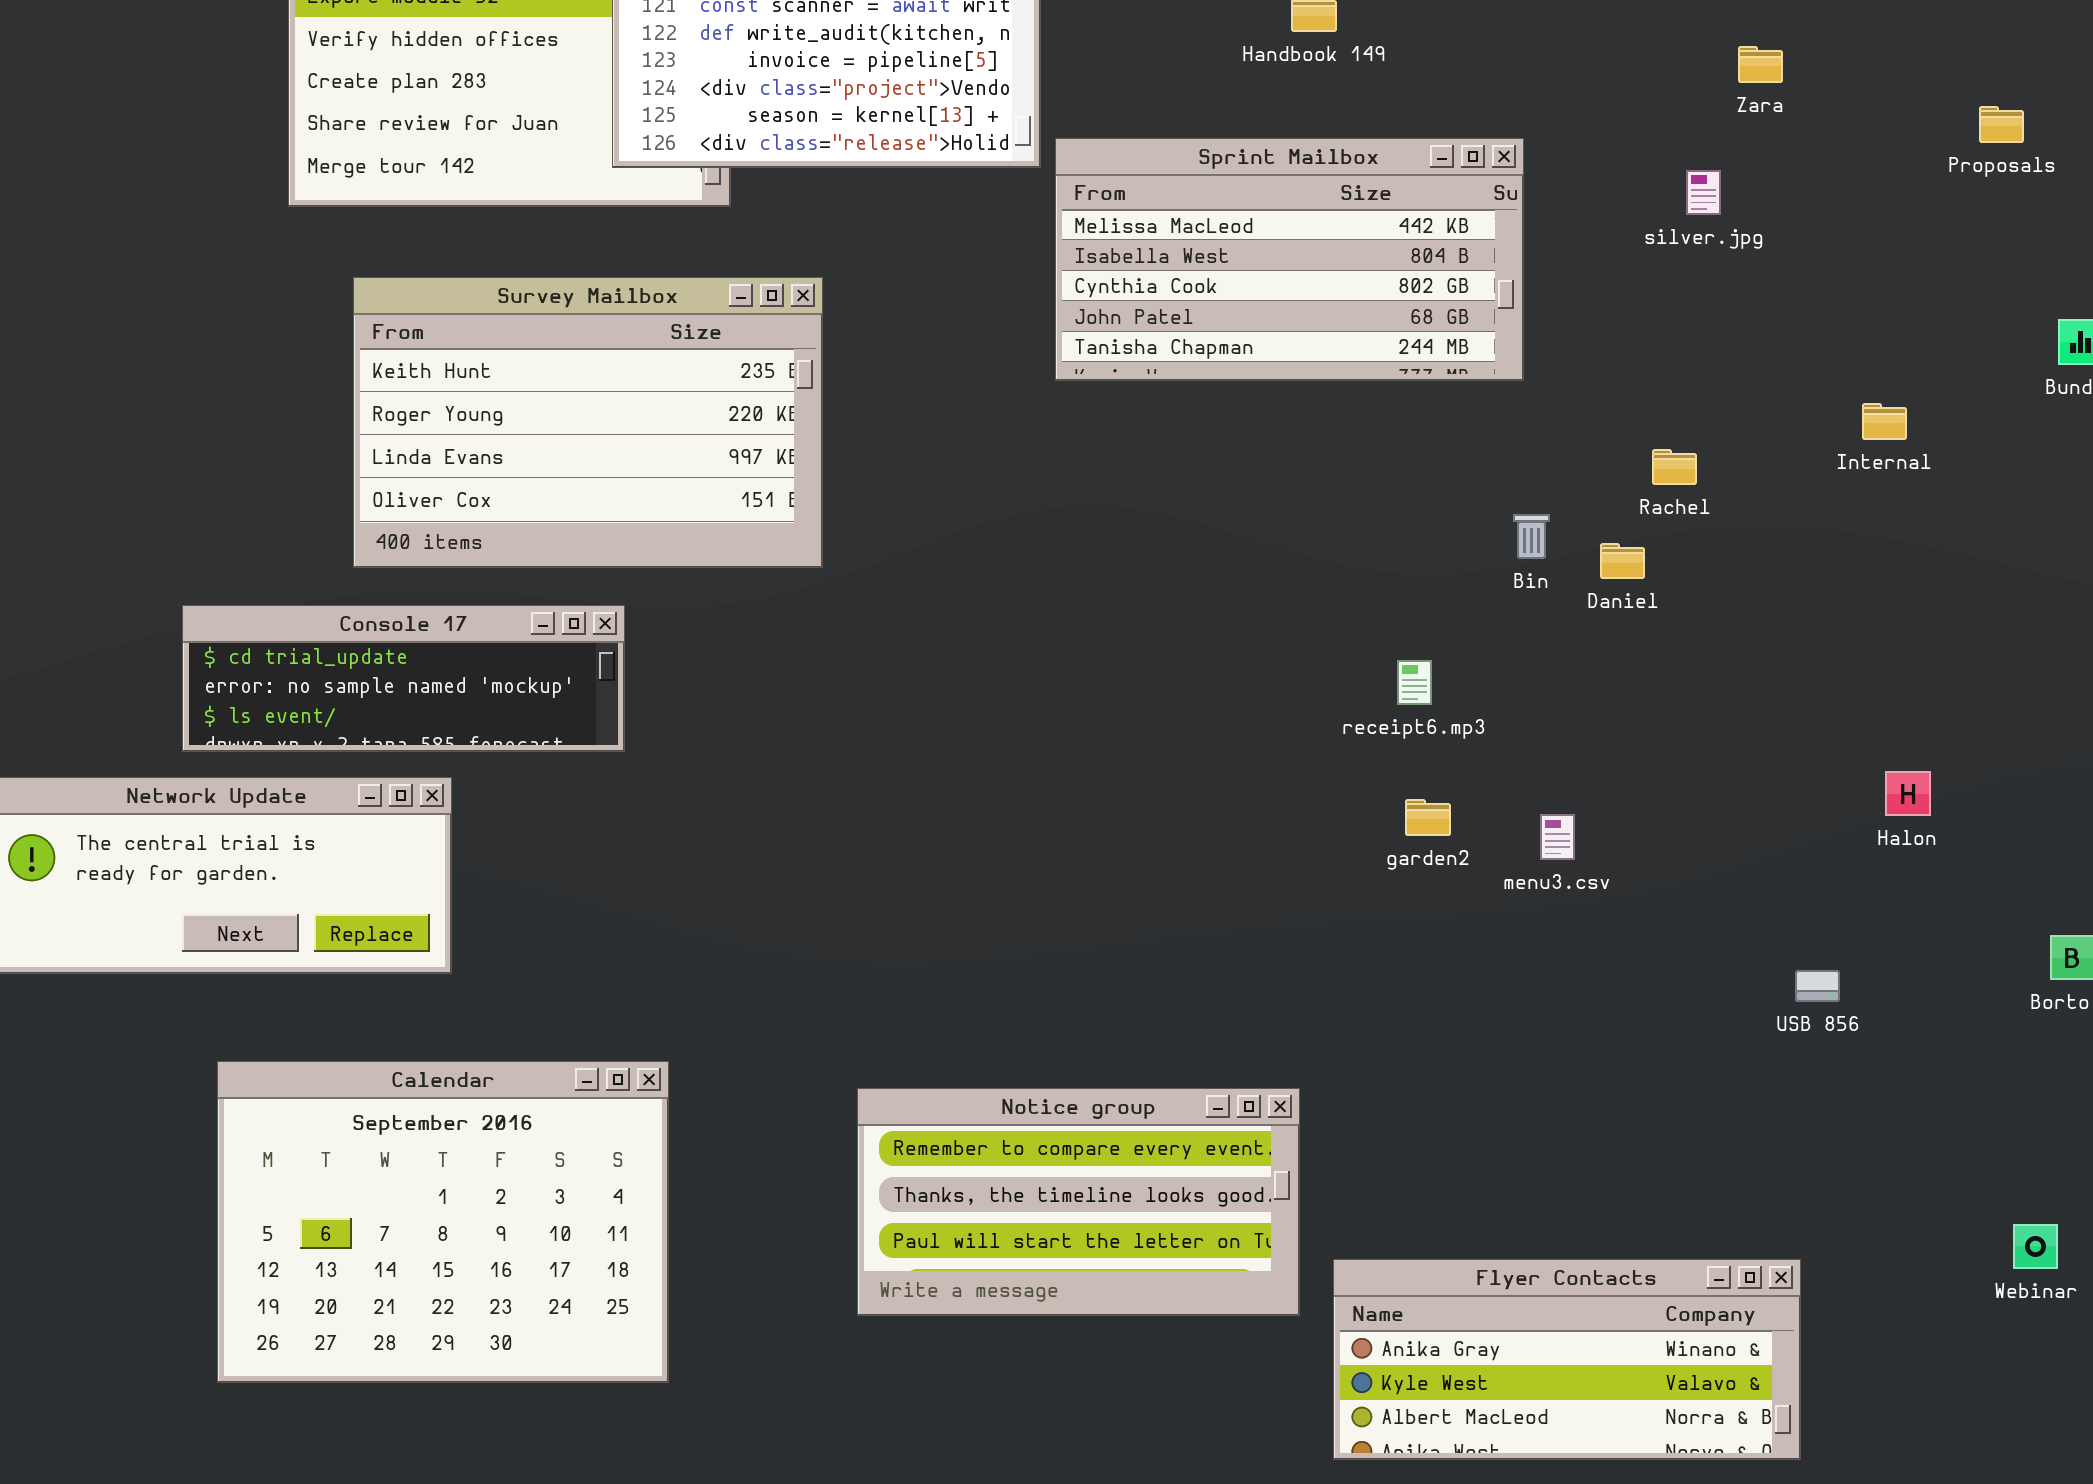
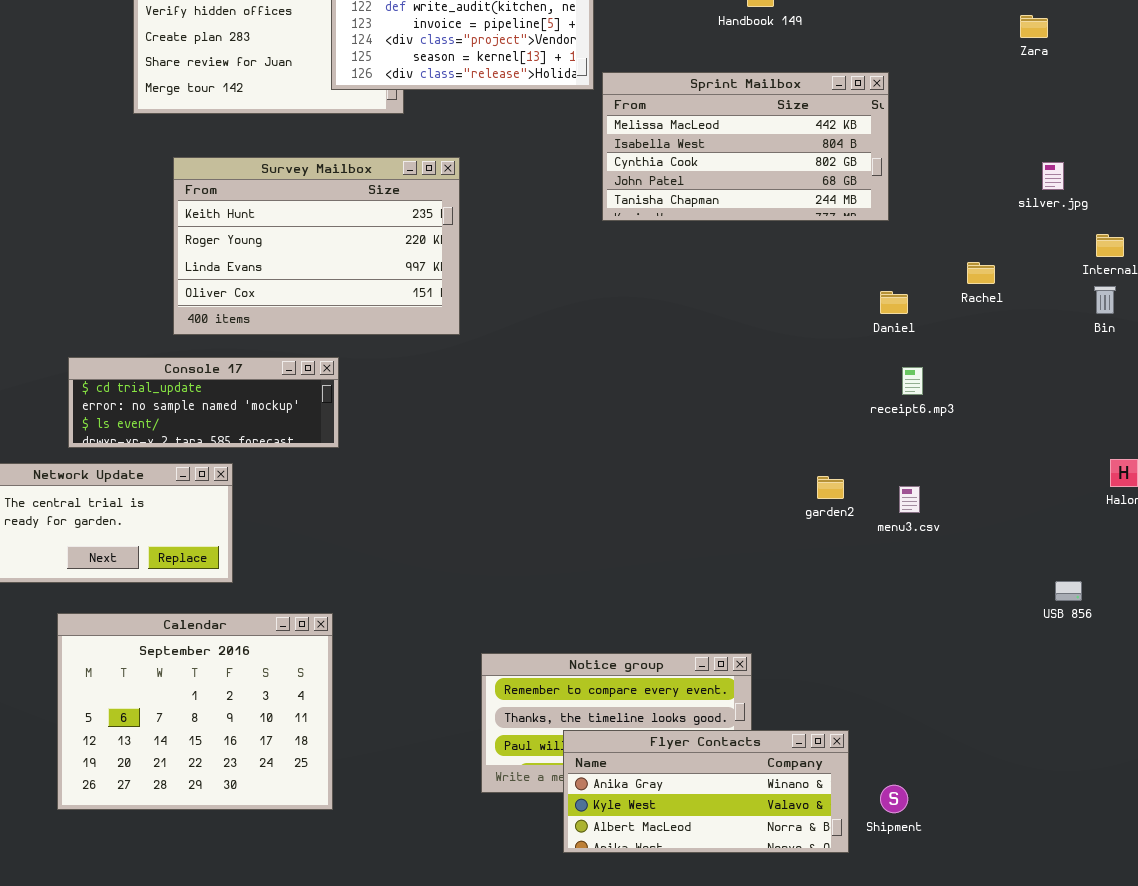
silver.jpg: [1686,170,1721,215] -> [1042,162,1064,190], moved
Bin: [1513,514,1550,559] -> [1094,286,1116,314], moved
Daniel: [1600,543,1645,579] -> [880,291,908,314], moved
receipt6.mp3: [1397,660,1432,705] -> [902,367,923,395], moved
Calendar: [217,1061,669,1383] -> [57,613,333,810], moved
Flyer Contacts: [1333,1259,1801,1460] -> [563,730,849,853], moved

